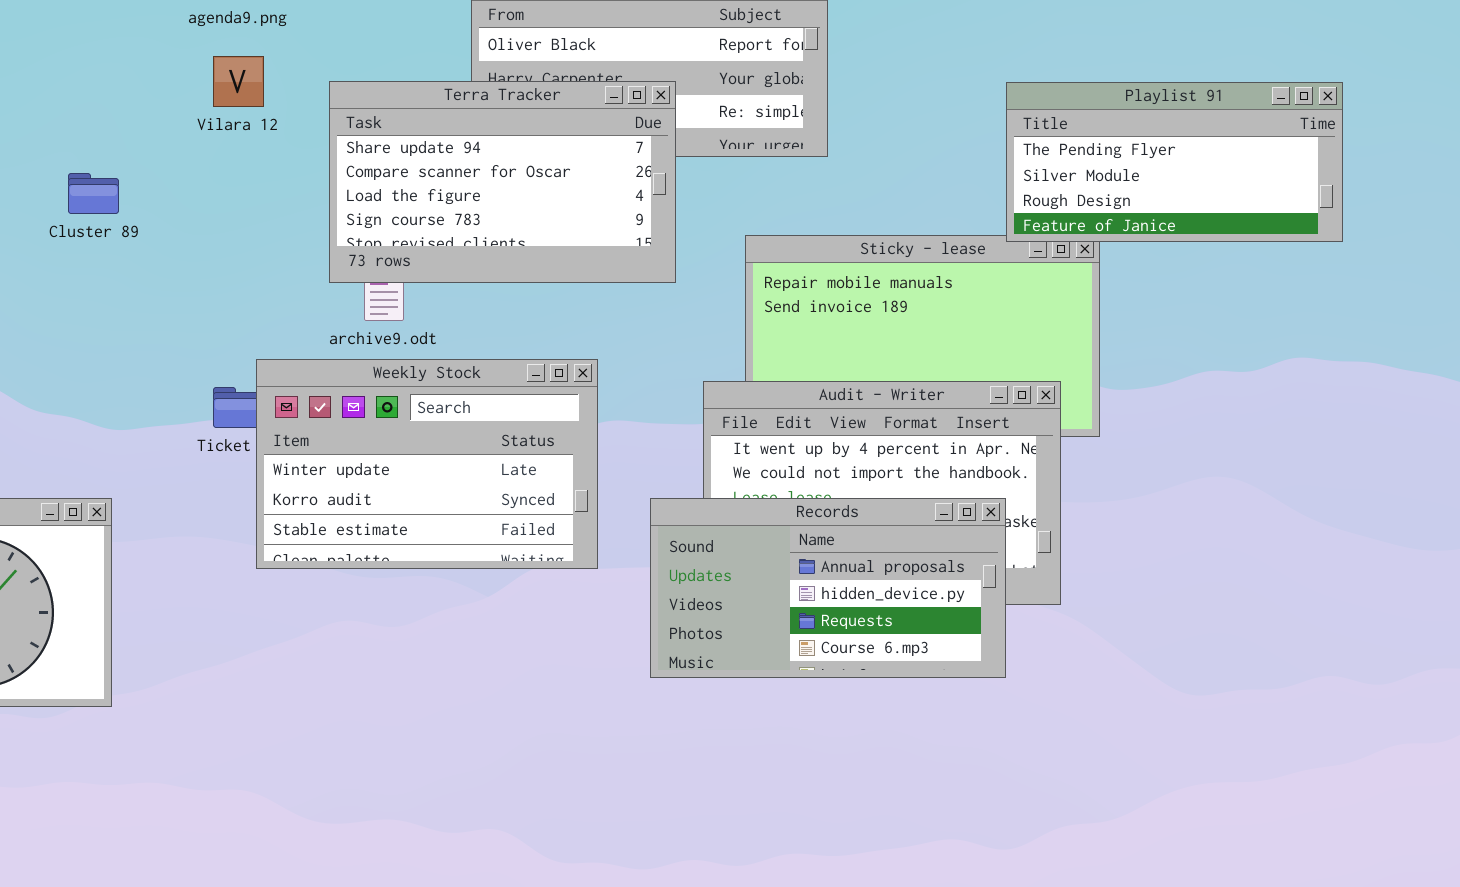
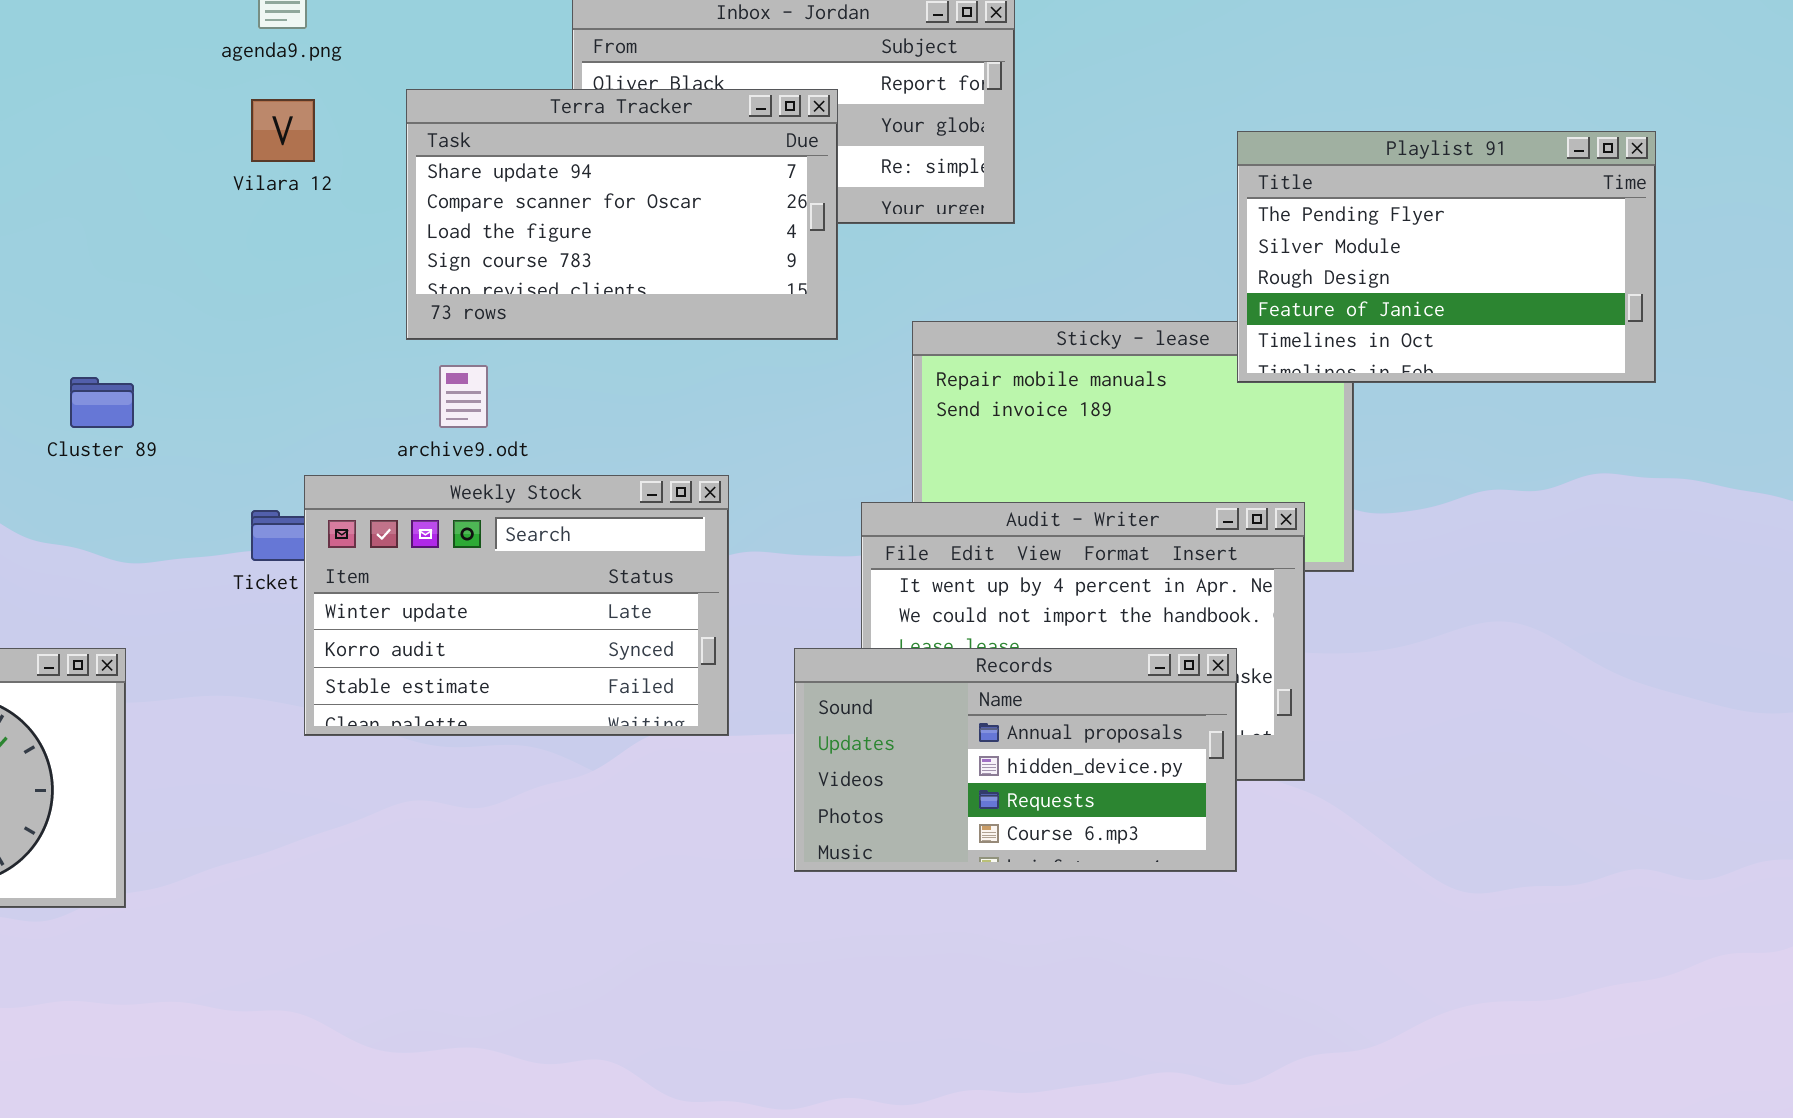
Terra Tracker: [329,81,676,283] -> [406,89,838,340], moved
Playlist 91: [1006,82,1343,242] -> [1237,131,1656,383], resized
Cluster 89: [68,173,119,214] -> [70,377,134,428], moved

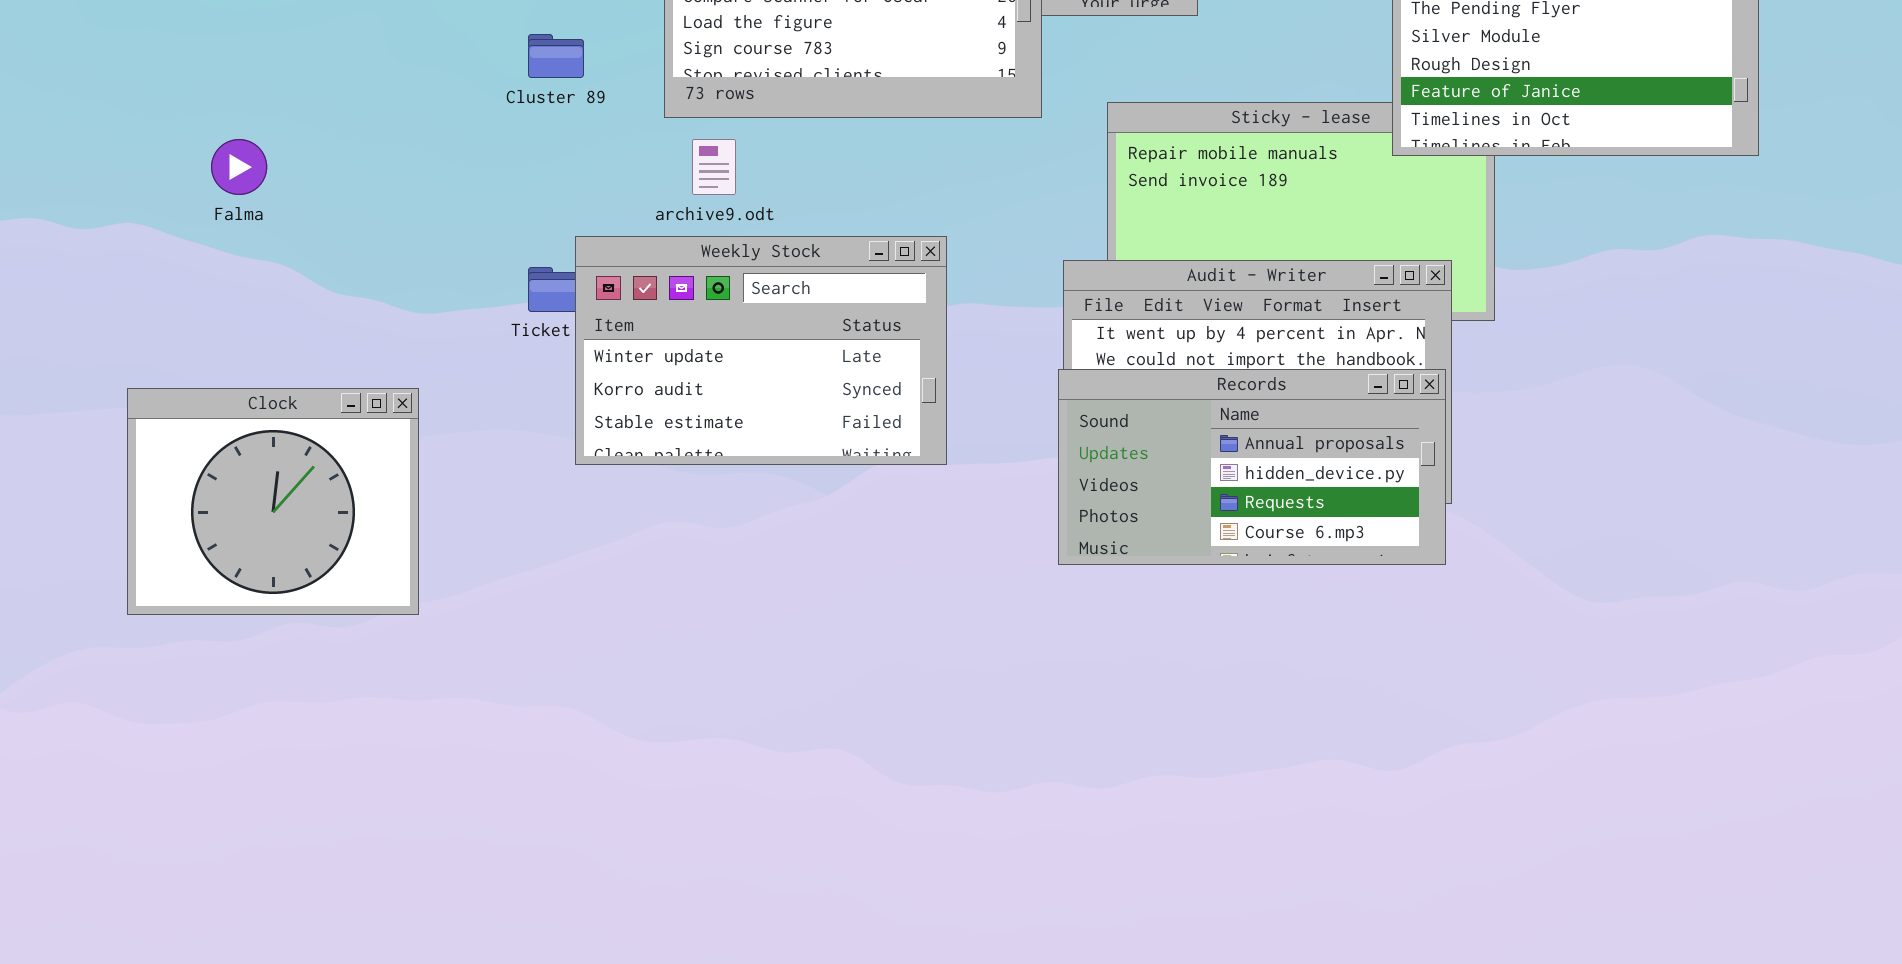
Cluster 89: [70,377,134,428] -> [528,34,584,78], moved
Records: [794,648,1237,872] -> [1058,369,1446,565], moved

